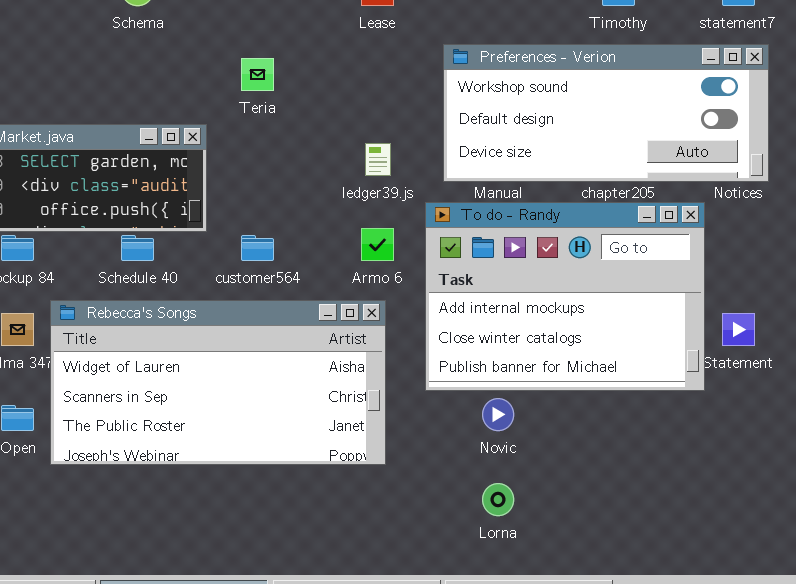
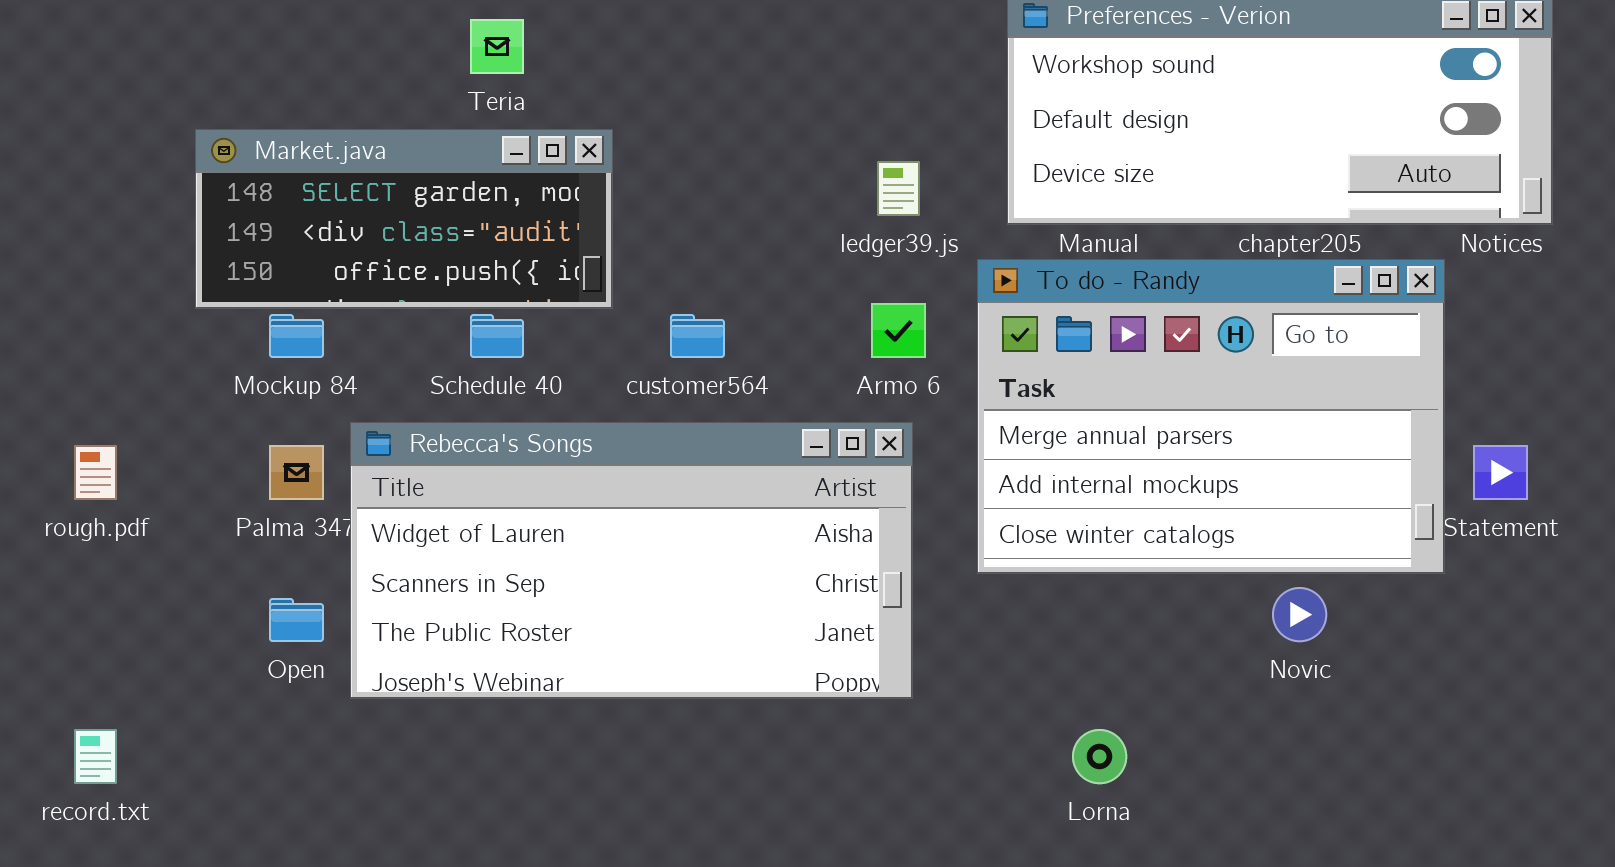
Teria: [241,58,274,91] -> [470,19,524,74], moved
To do - Randy: [425,202,705,391] -> [977,259,1445,574], scrolled up 1 row
Novic: [482,398,514,431] -> [1272,587,1327,642], moved

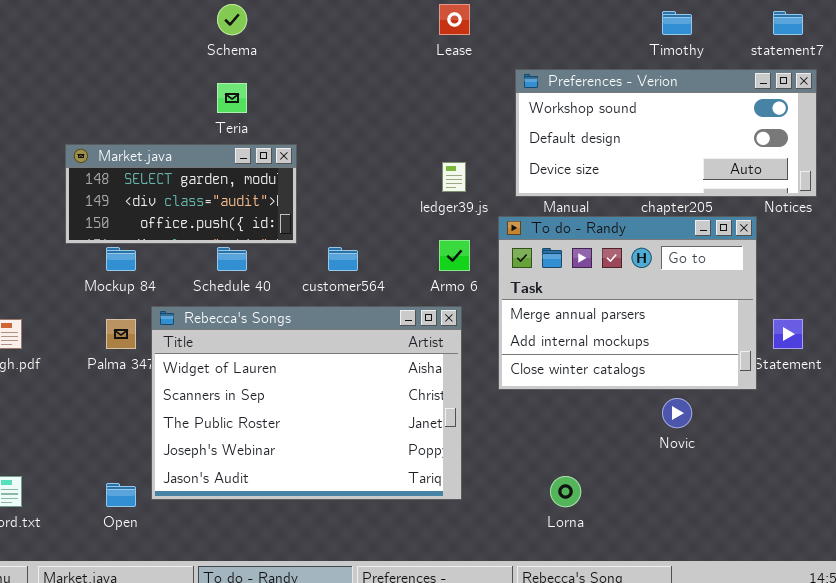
Rebecca's Songs: [350,422,913,699] -> [151,306,462,500], resized
Open: [269,598,324,642] -> [106,483,136,507], moved

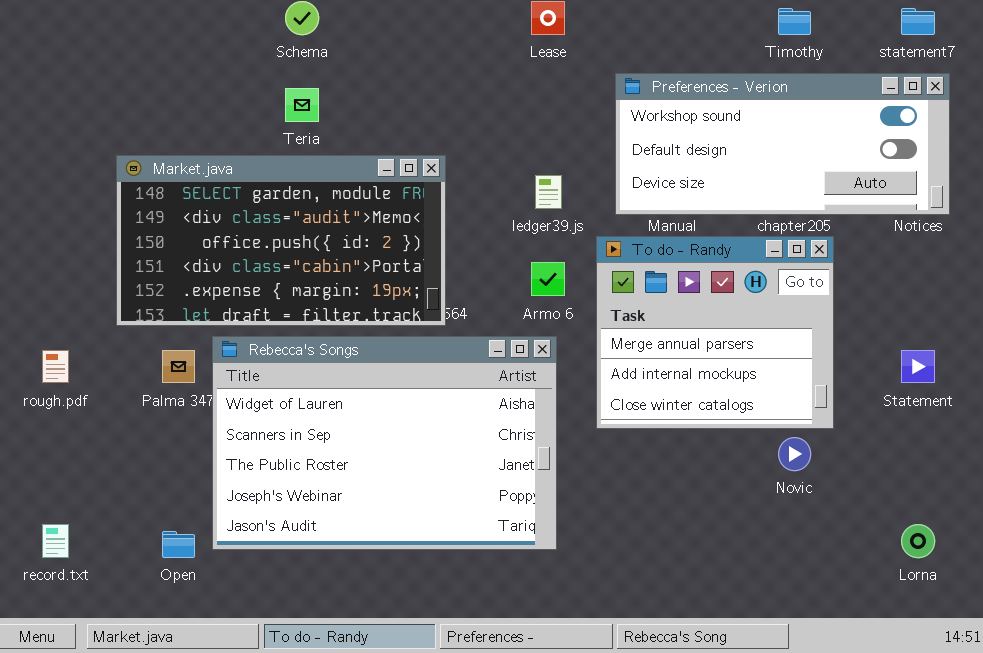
Market.java: [65,144,297,244] -> [116,155,446,326], resized
To do - Randy: [498,216,757,390] -> [596,236,834,429], resized
Lorna: [550,476,581,507] -> [901,524,935,558], moved

